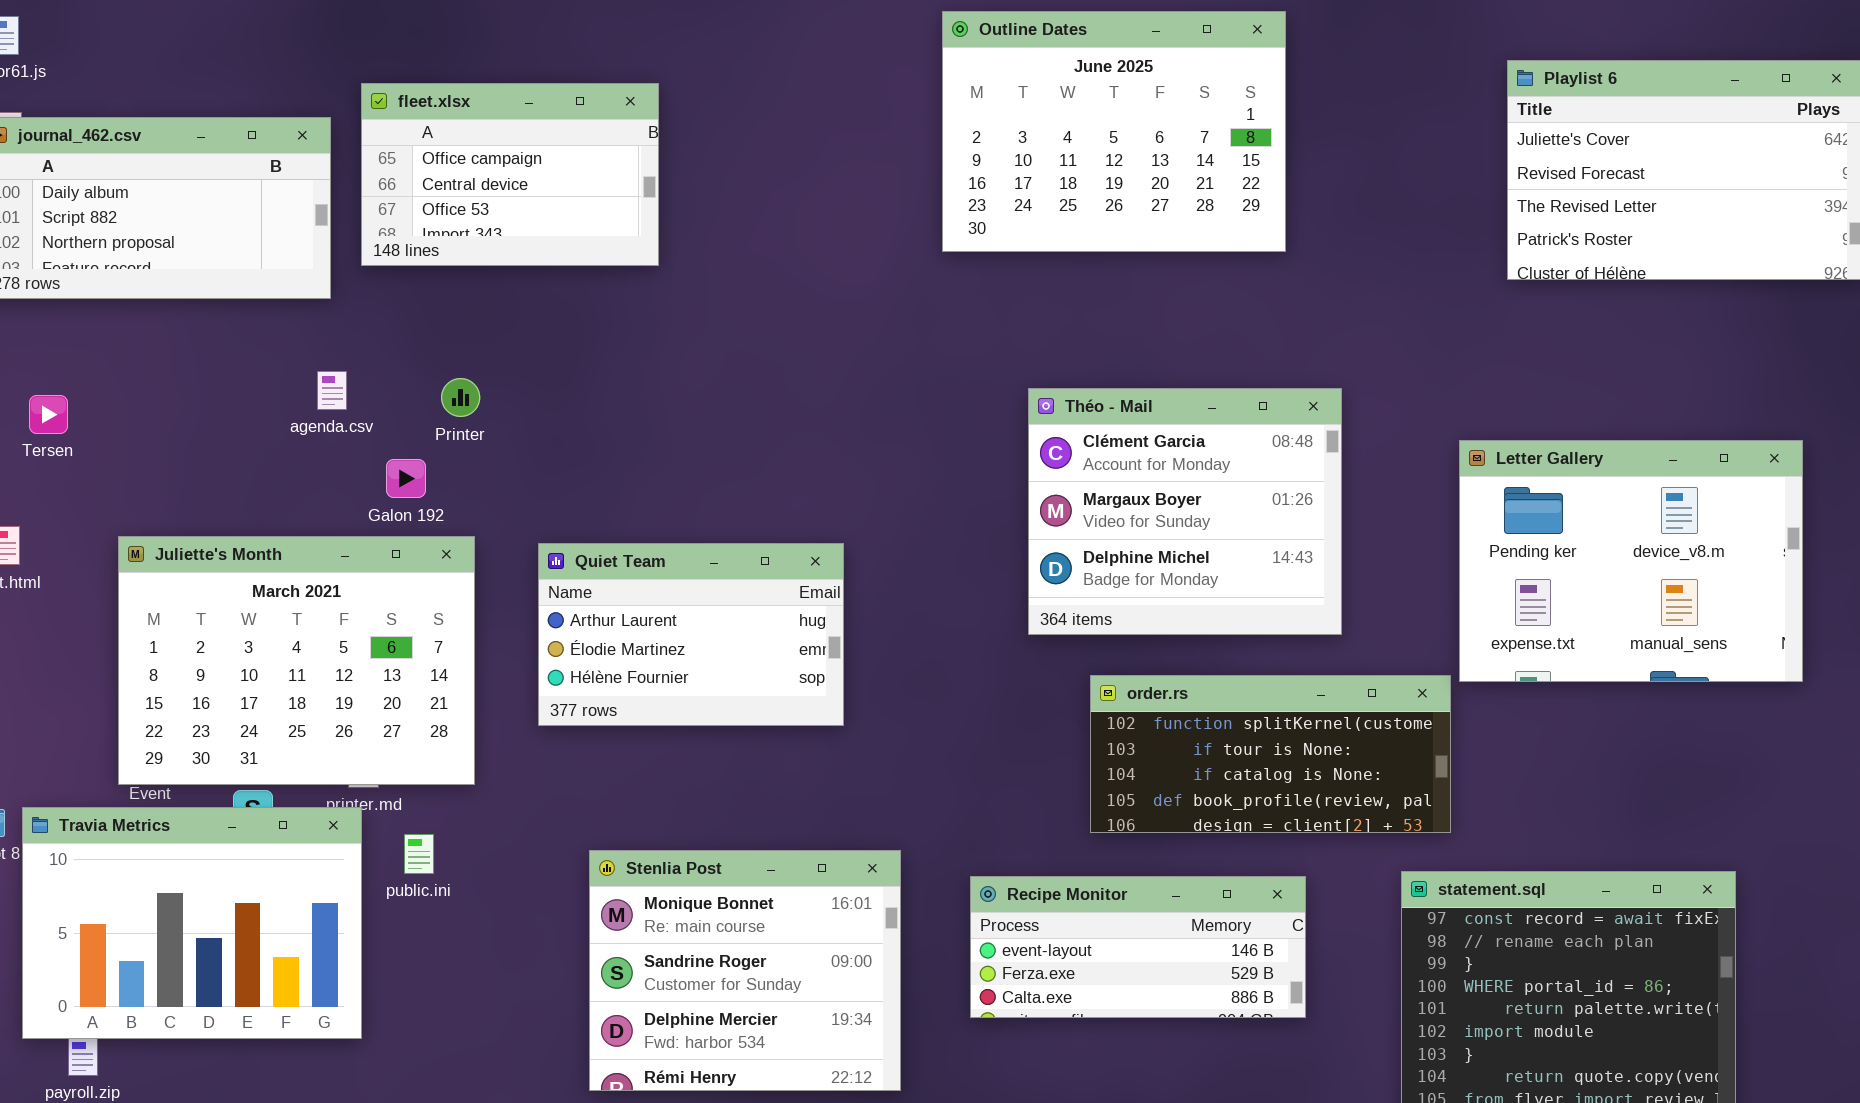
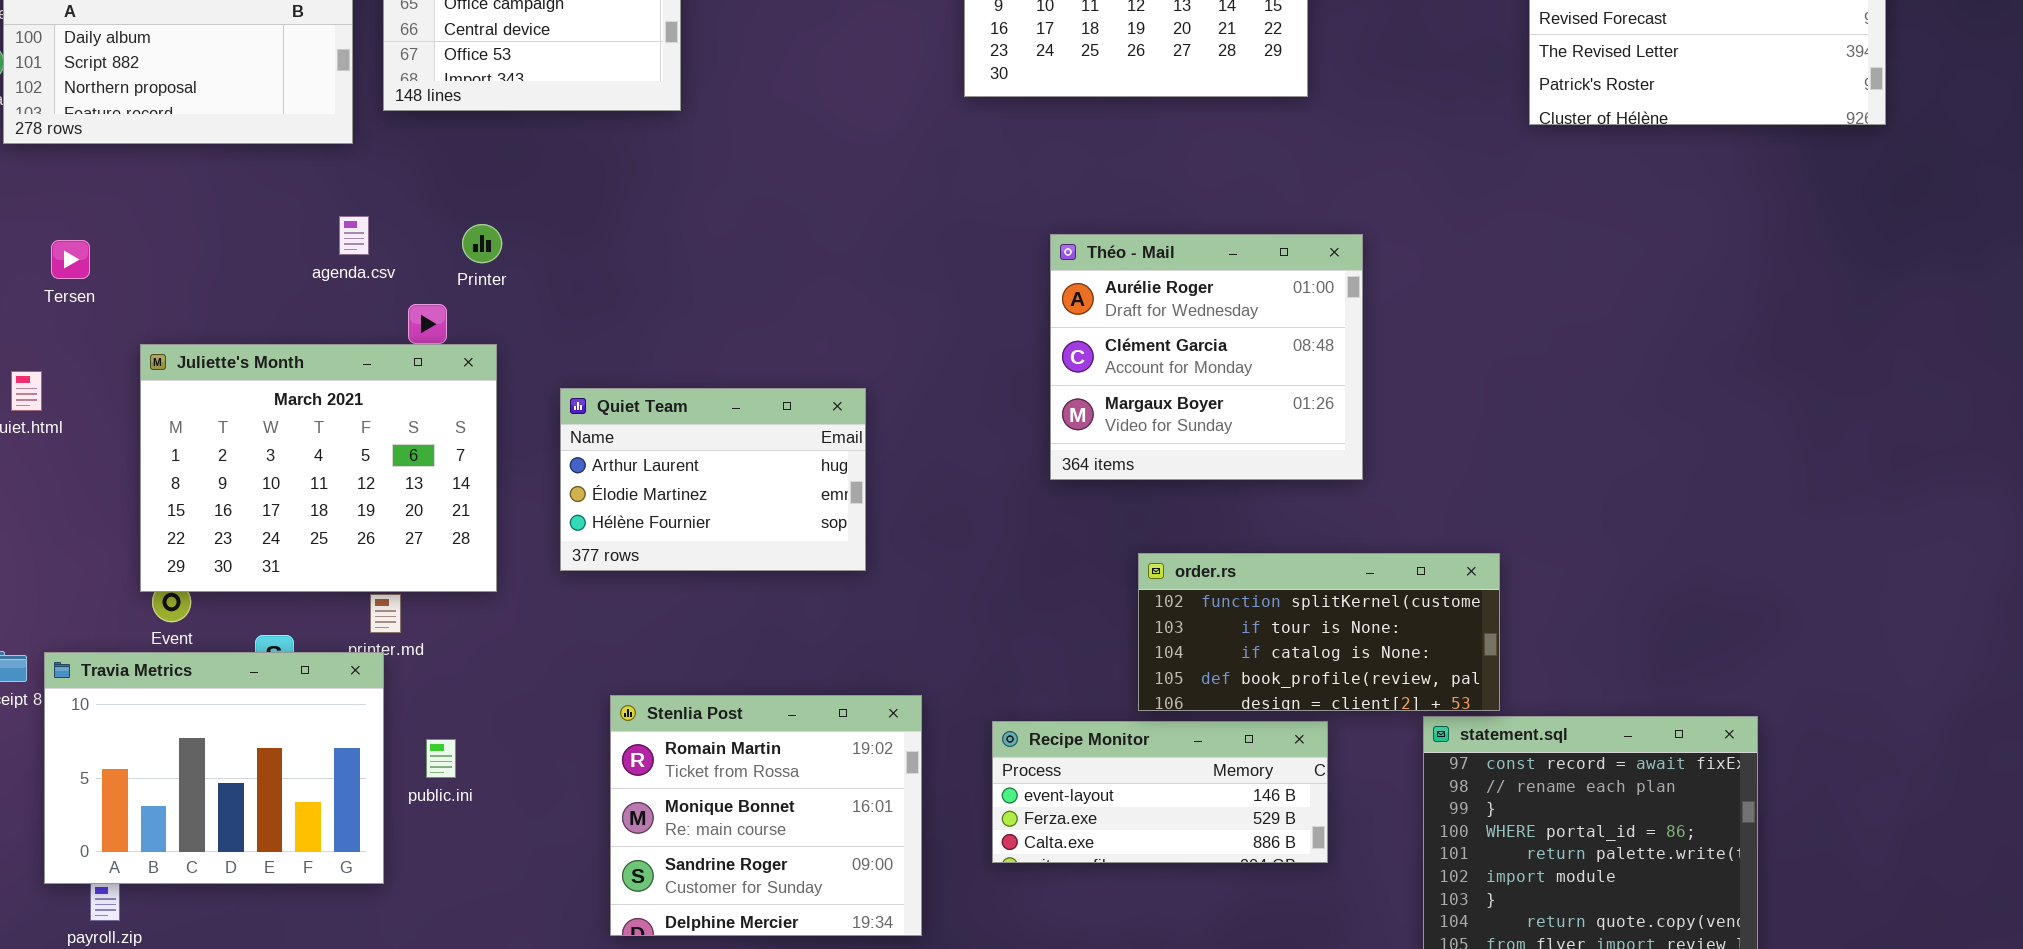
Théo - Mail: [1028,388,1342,635] -> [1050,234,1363,480], scrolled up 1 row
Letter Gallery: [1459,440,1803,682] -> none, closed
Juliette's Month: [118,536,475,785] -> [140,344,497,592], moved
order.rs: [1090,675,1451,833] -> [1138,553,1500,711], moved
public.ini: [404,834,434,874] -> [426,739,456,778], moved
Stenlia Post: [589,850,901,1091] -> [610,695,922,936], scrolled up 1 row

